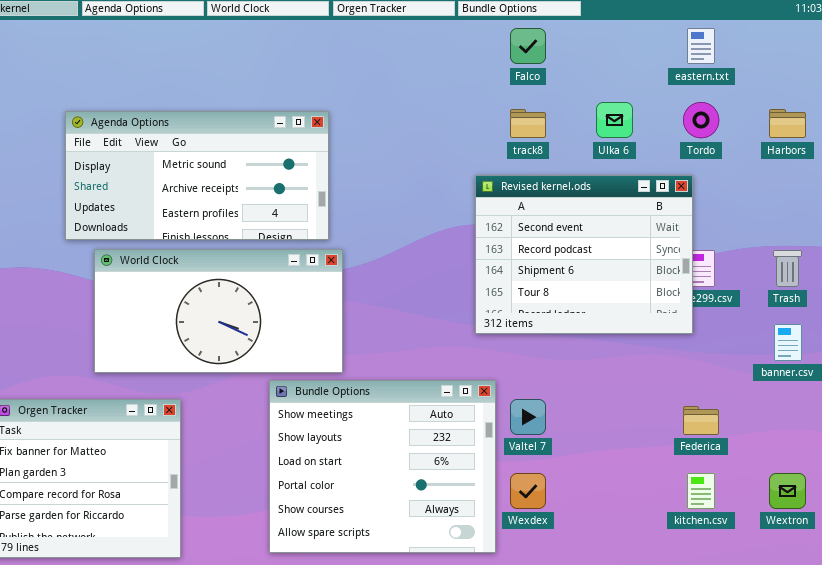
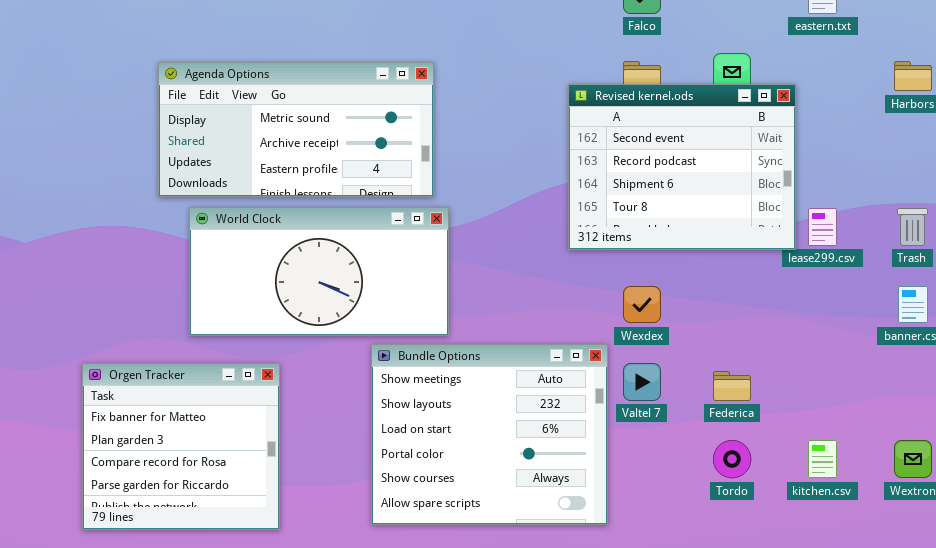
Tordo: [683,102,719,138] -> [713,440,751,478], moved
Revised kernel.ods: [475,175,693,334] -> [568,84,796,250], moved
Federica: [683,406,719,435] -> [713,371,751,401], moved
Wexdex: [510,473,546,509] -> [623,286,661,323], moved

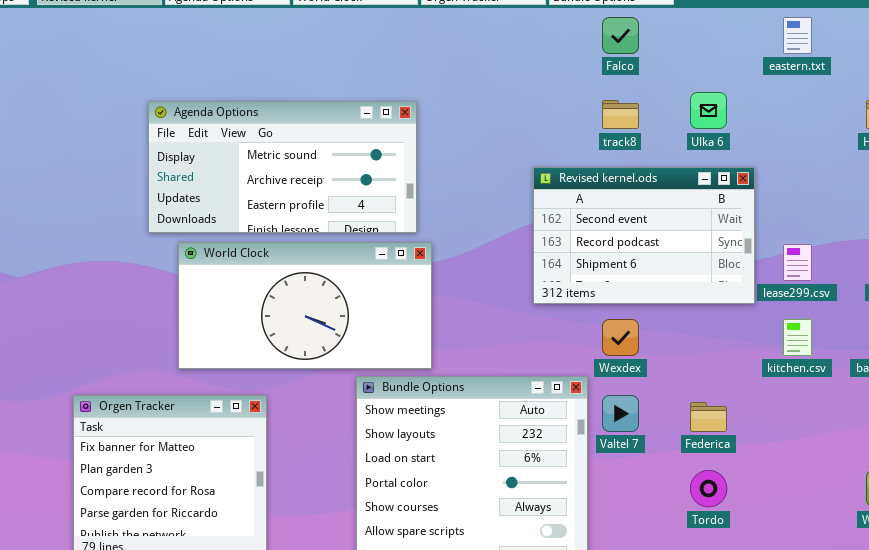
Revised kernel.ods: [568,84,796,250] -> [533,167,755,304], moved, resized
kitchen.csv: [808,440,837,478] -> [783,319,812,356], moved

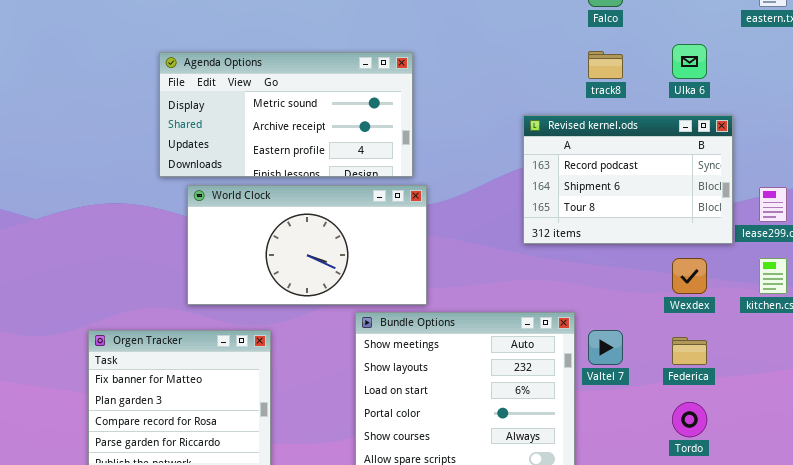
Revised kernel.ods: [533,167,755,304] -> [523,115,733,244], scrolled down 1 row
Wexdex: [602,319,639,356] -> [672,258,707,294], moved

